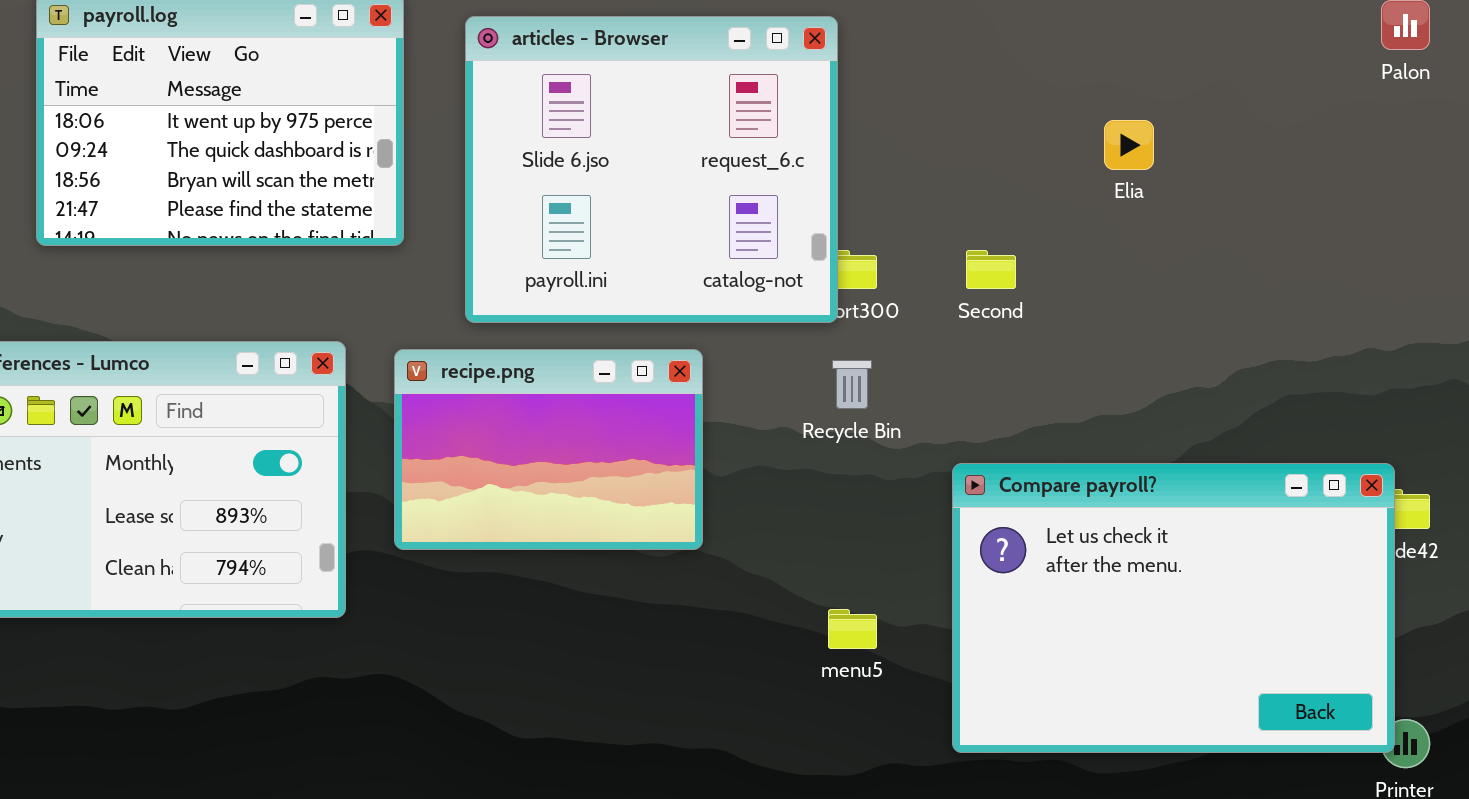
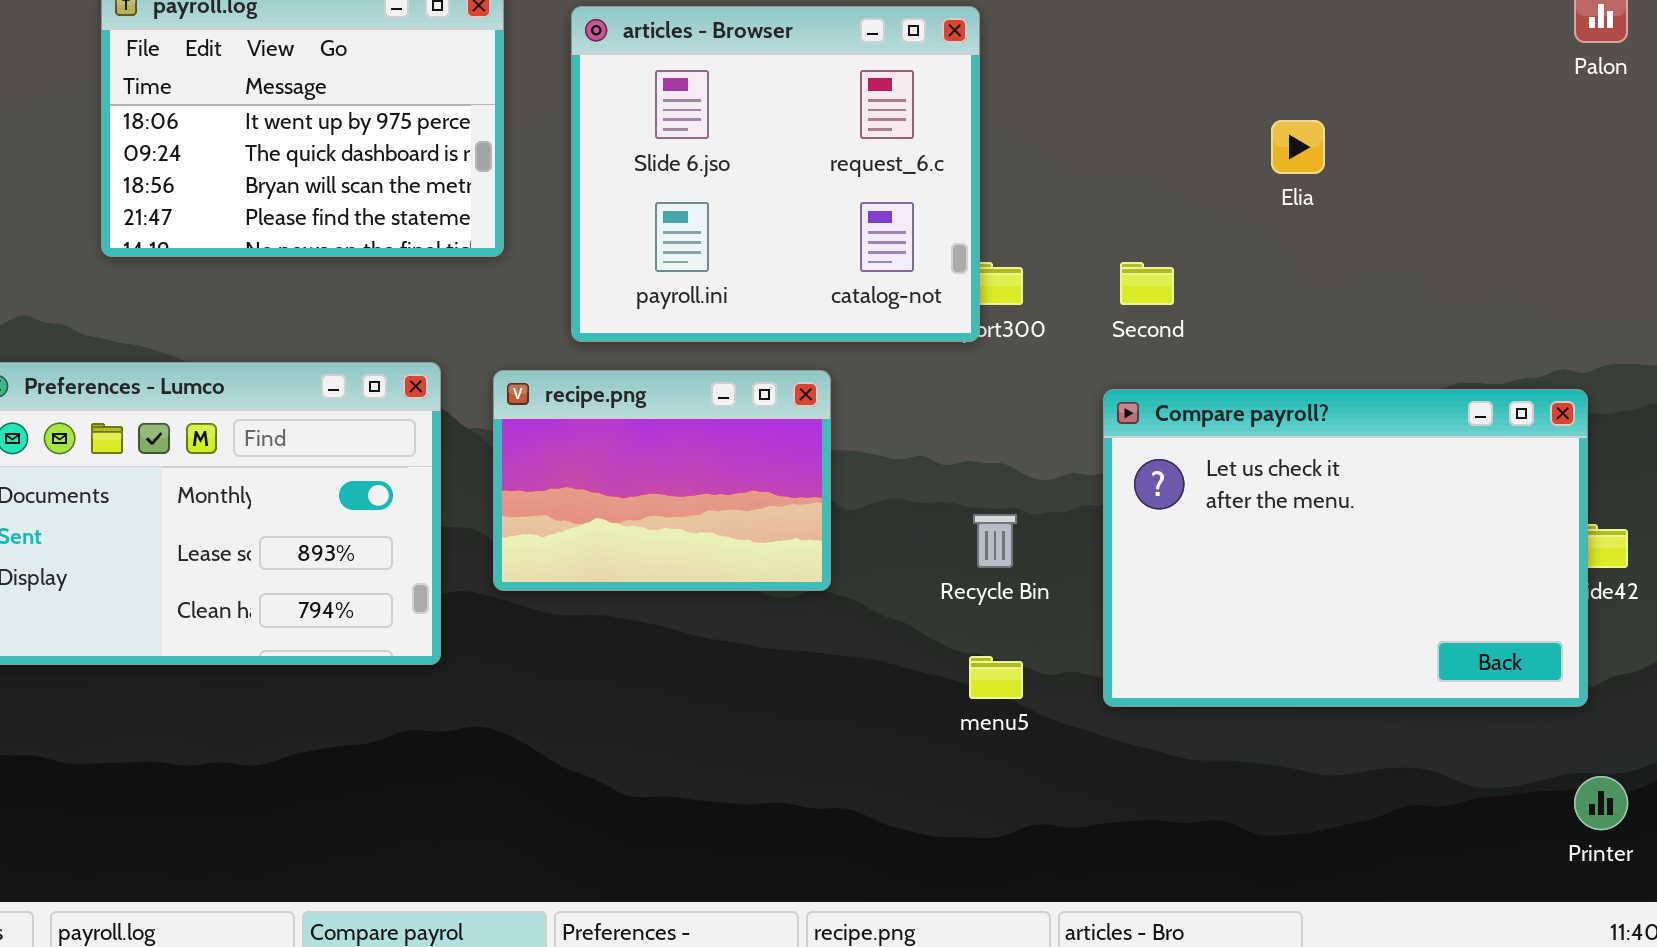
Recycle Bin: [832,360,872,409] -> [973,514,1017,568], moved
Compare payroll?: [952,463,1395,753] -> [1103,389,1588,707], moved

